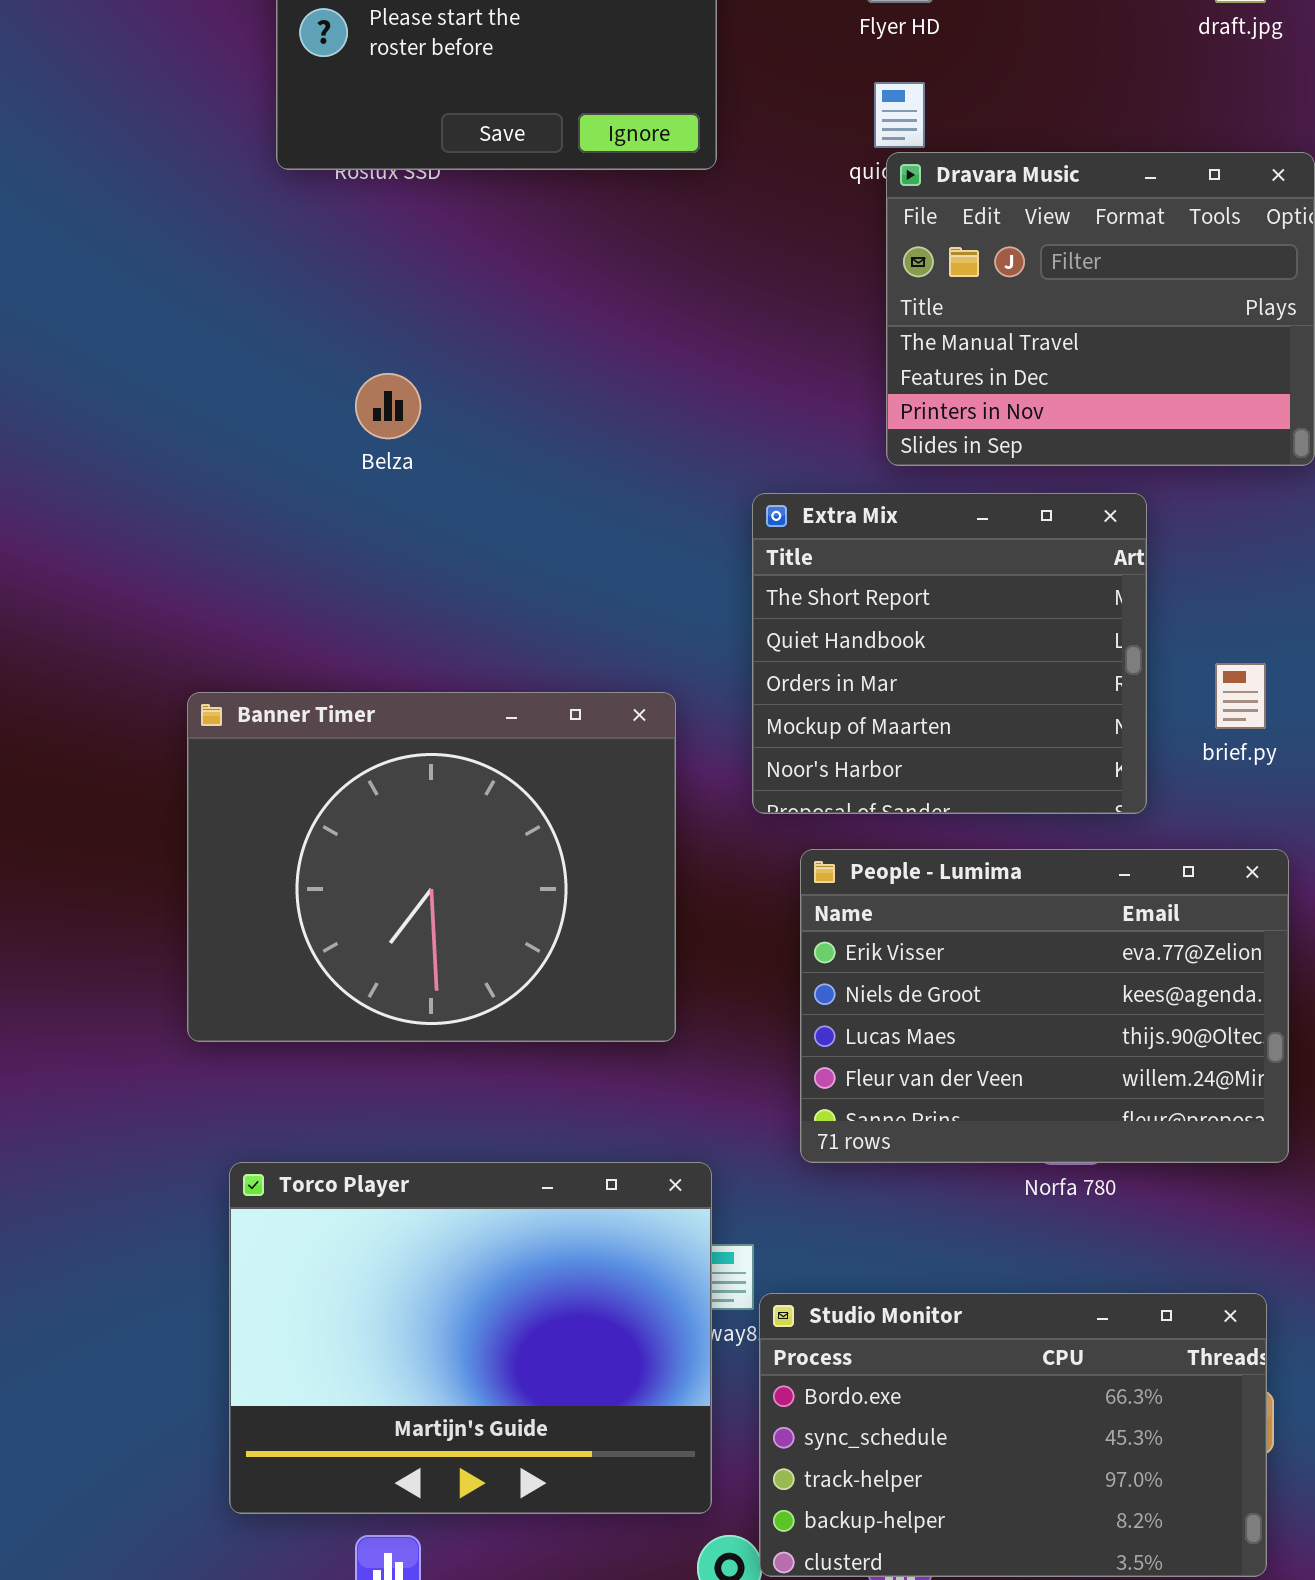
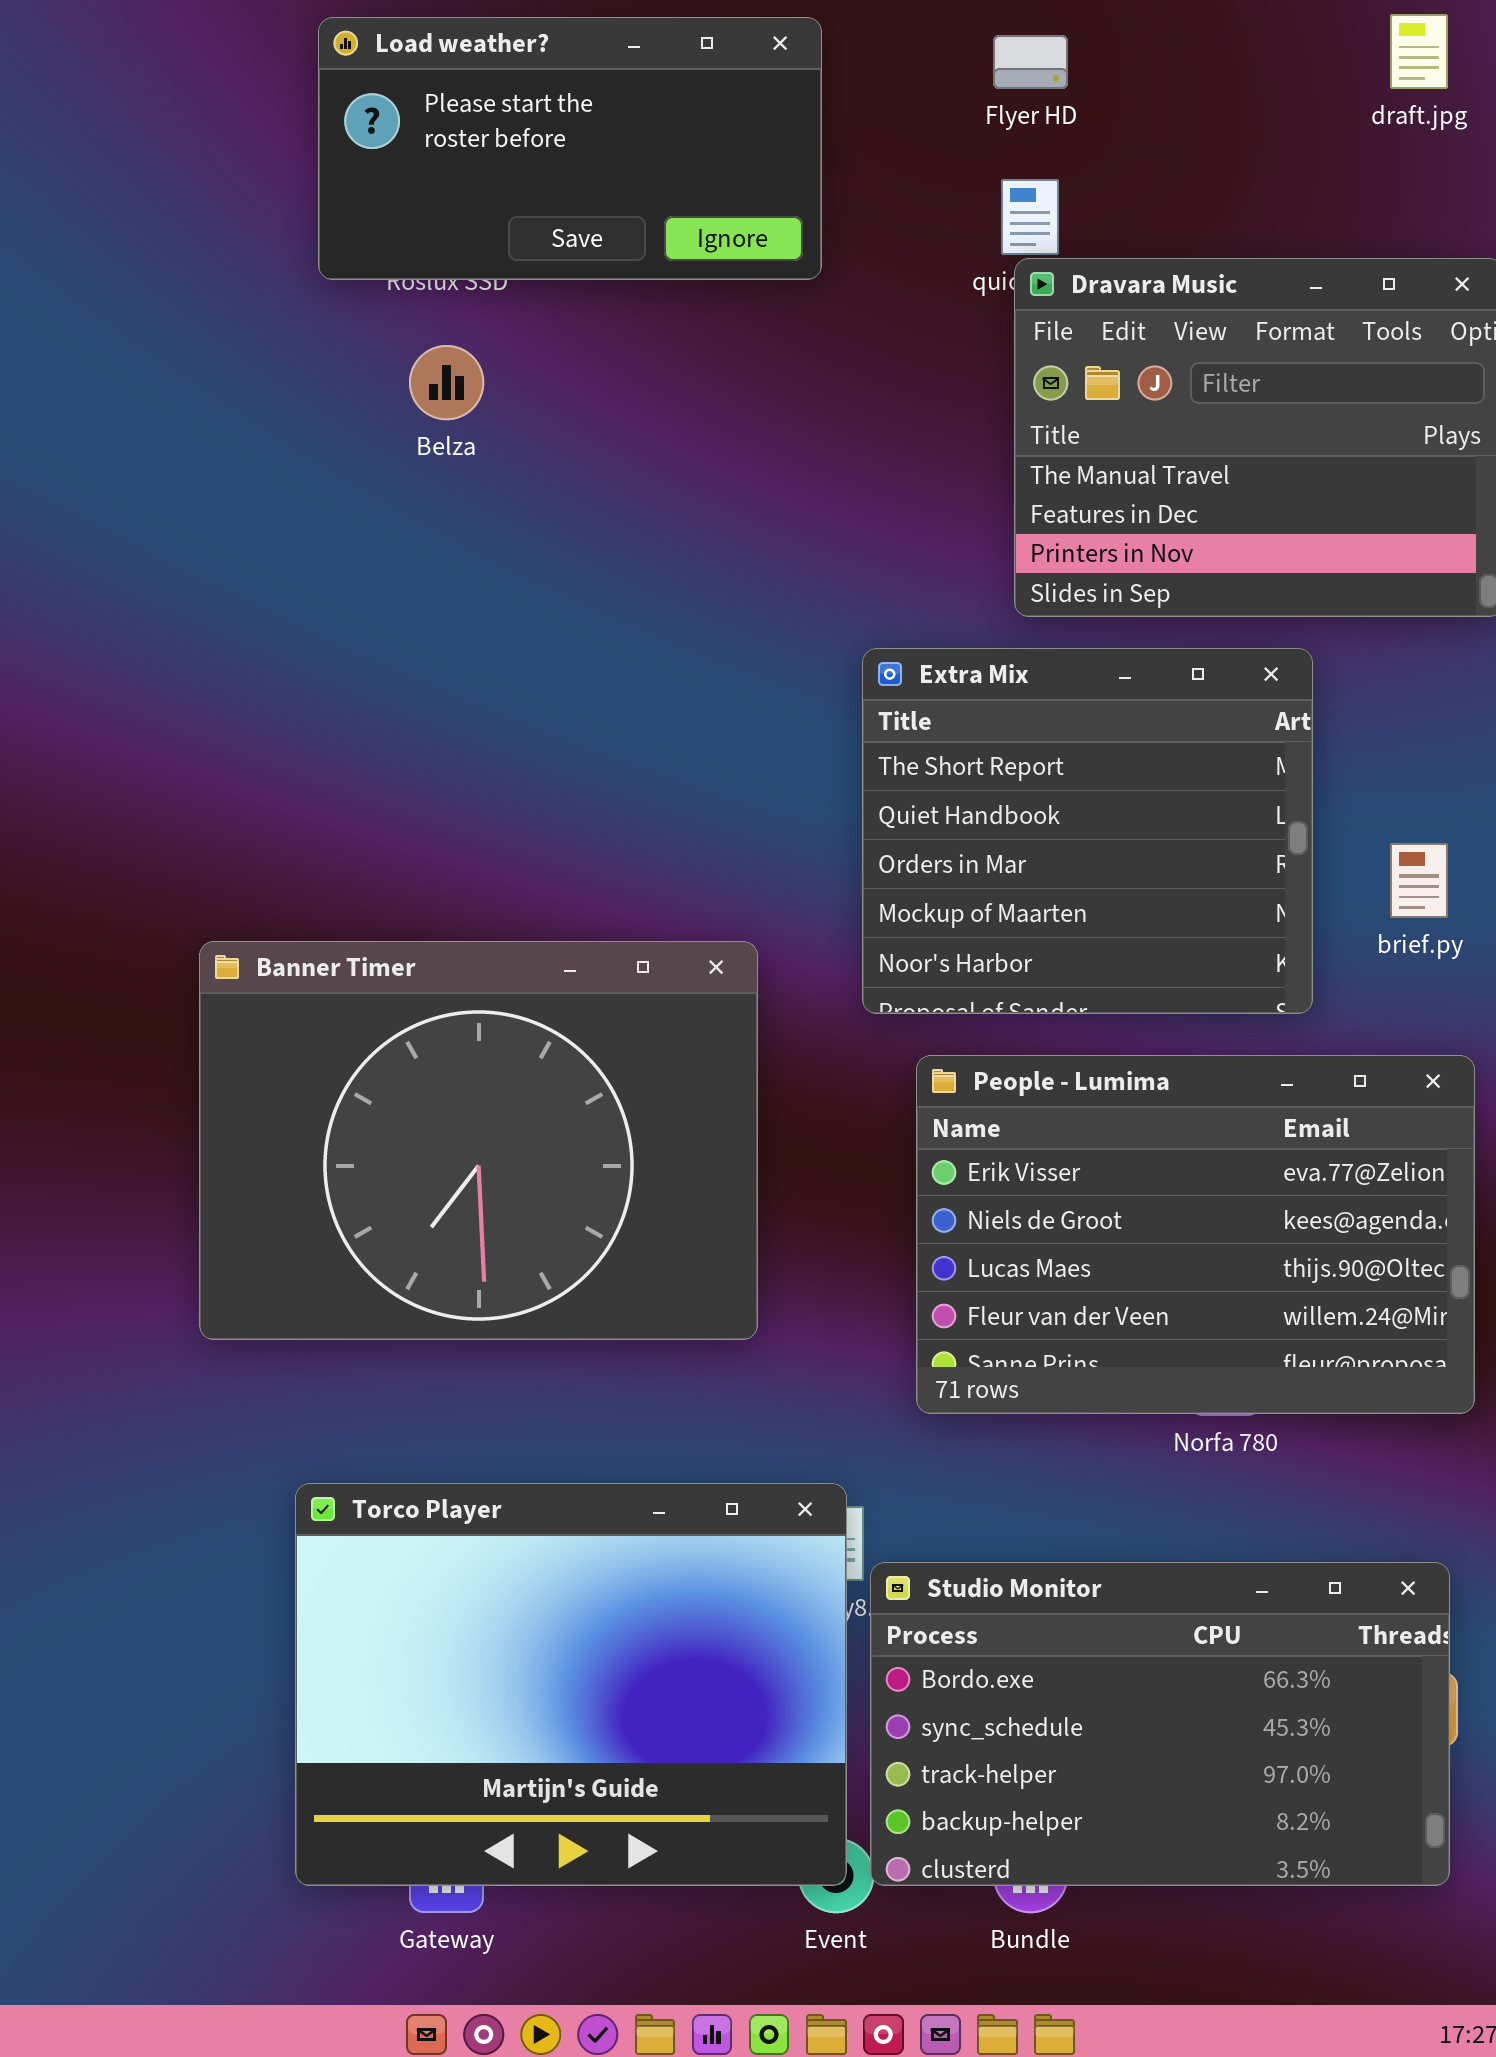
Belza: [355,373,421,439] -> [409,345,484,420], moved
Banner Timer: [187,692,676,1042] -> [199,941,758,1340], moved
Torco Player: [229,1162,712,1514] -> [295,1483,847,1886], moved

